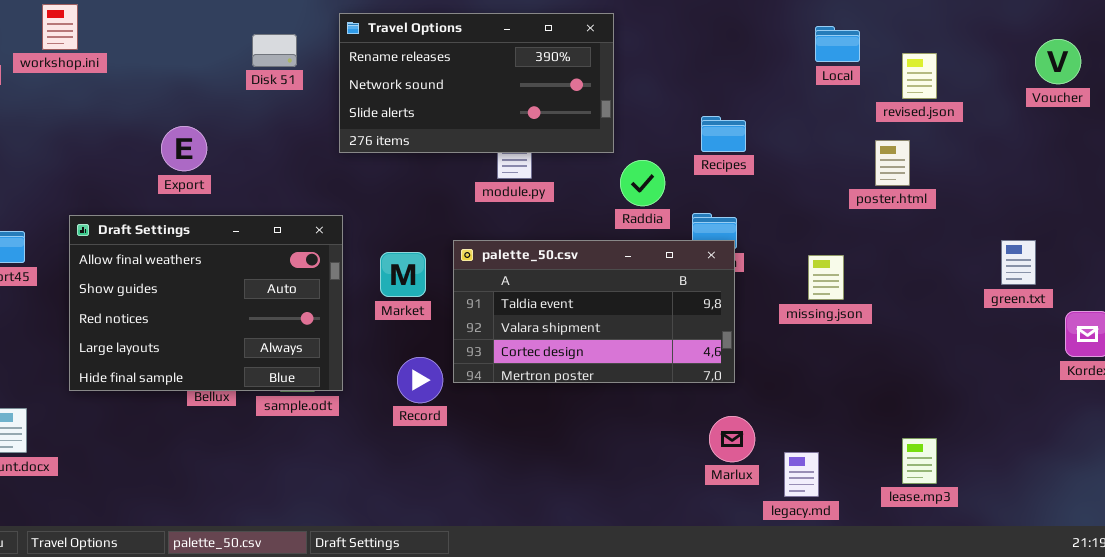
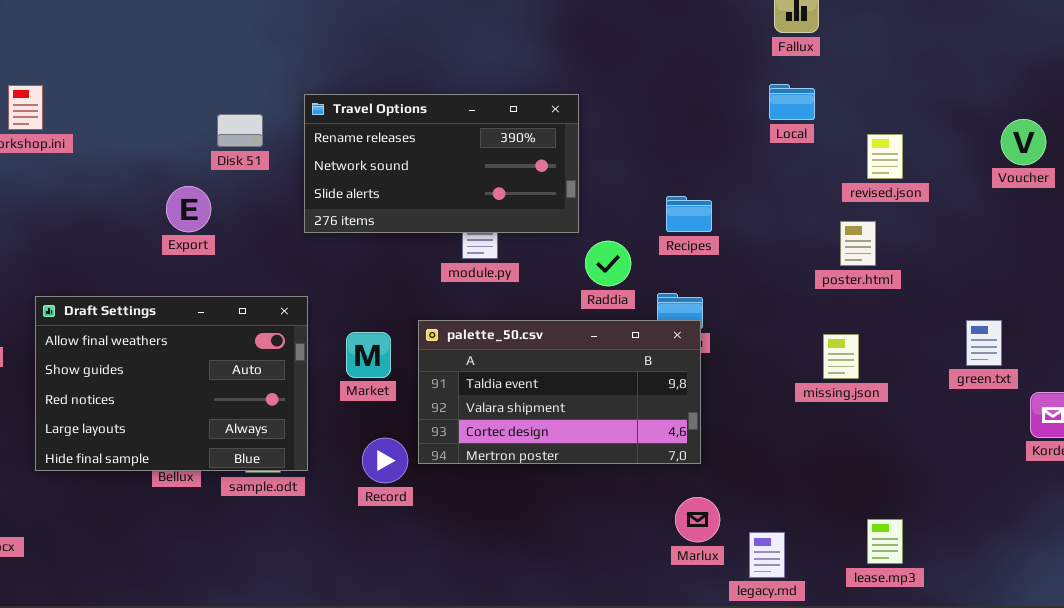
Local: [815,26,860,62] -> [769,84,815,120], moved
Export: [161,126,207,171] -> [166,186,211,232], moved
missing.json: [808,255,844,300] -> [823,334,859,379], moved

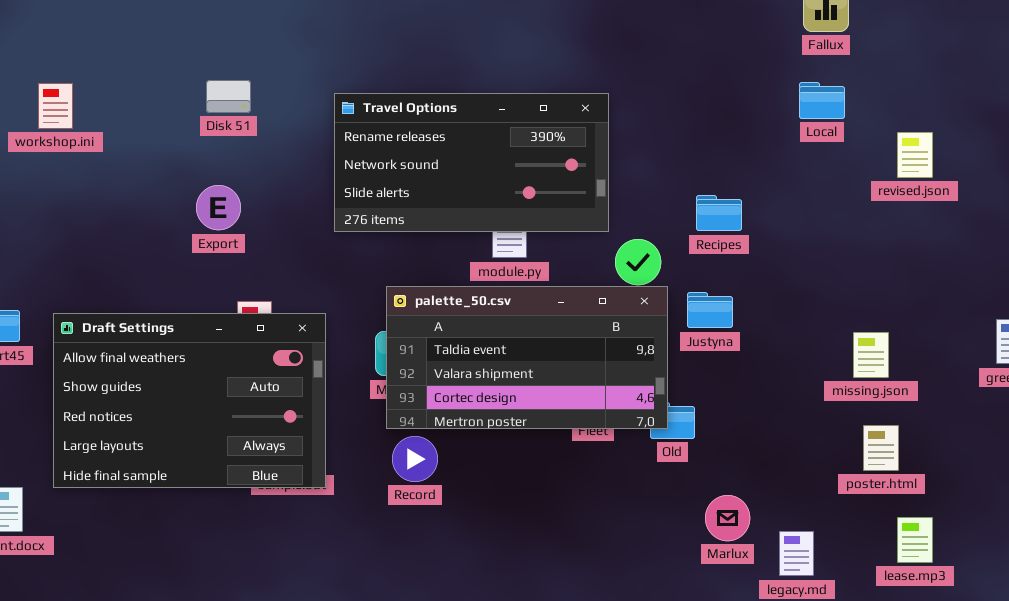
Disk 51: [217,114,263,147] -> [206,80,251,113], moved
poster.html: [840,221,876,266] -> [863,425,899,471], moved
Draft Settings: [35,296,308,471] -> [53,313,326,488], moved
palette_50.csv: [418,320,701,464] -> [386,286,668,429], moved

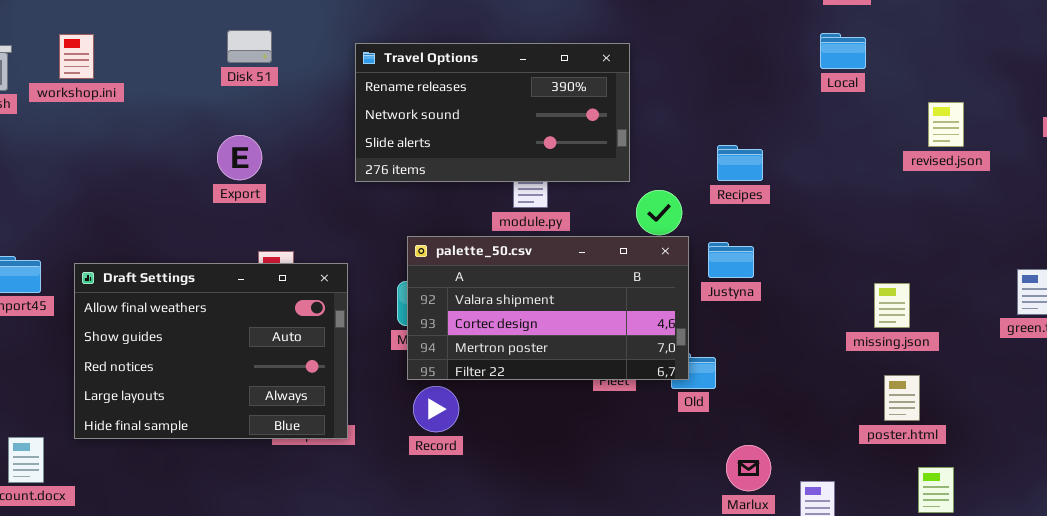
revised.json: [897,132,933,178] -> [928,102,964,147], moved
palette_50.csv: [386,286,668,429] -> [407,236,689,380], scrolled down 1 row

